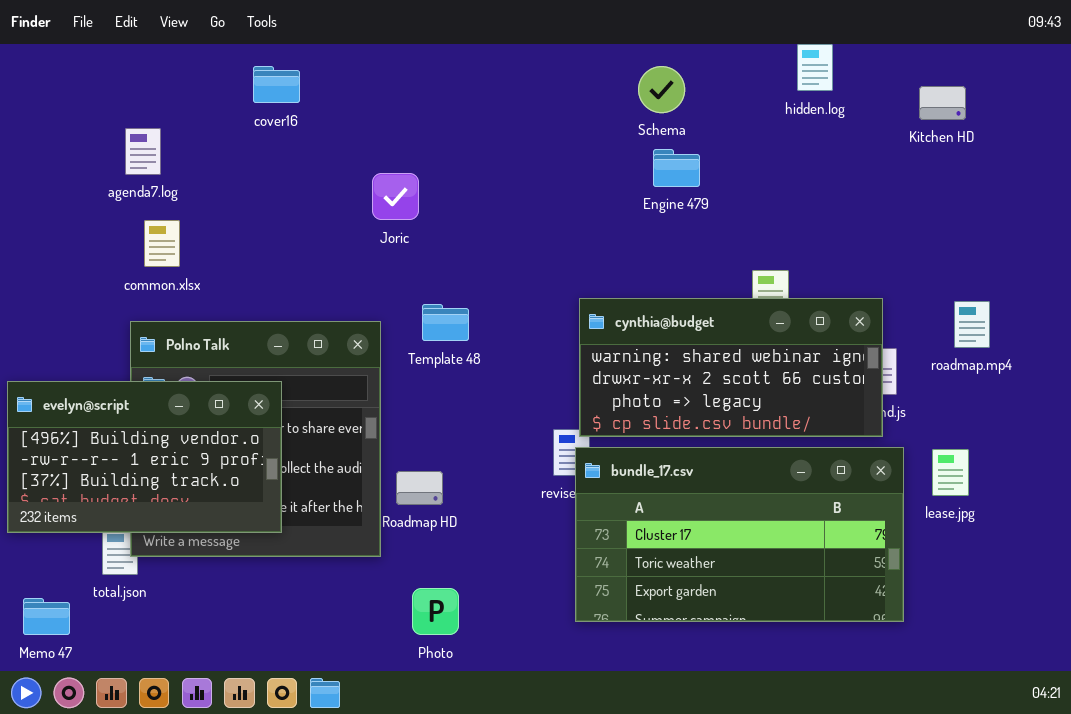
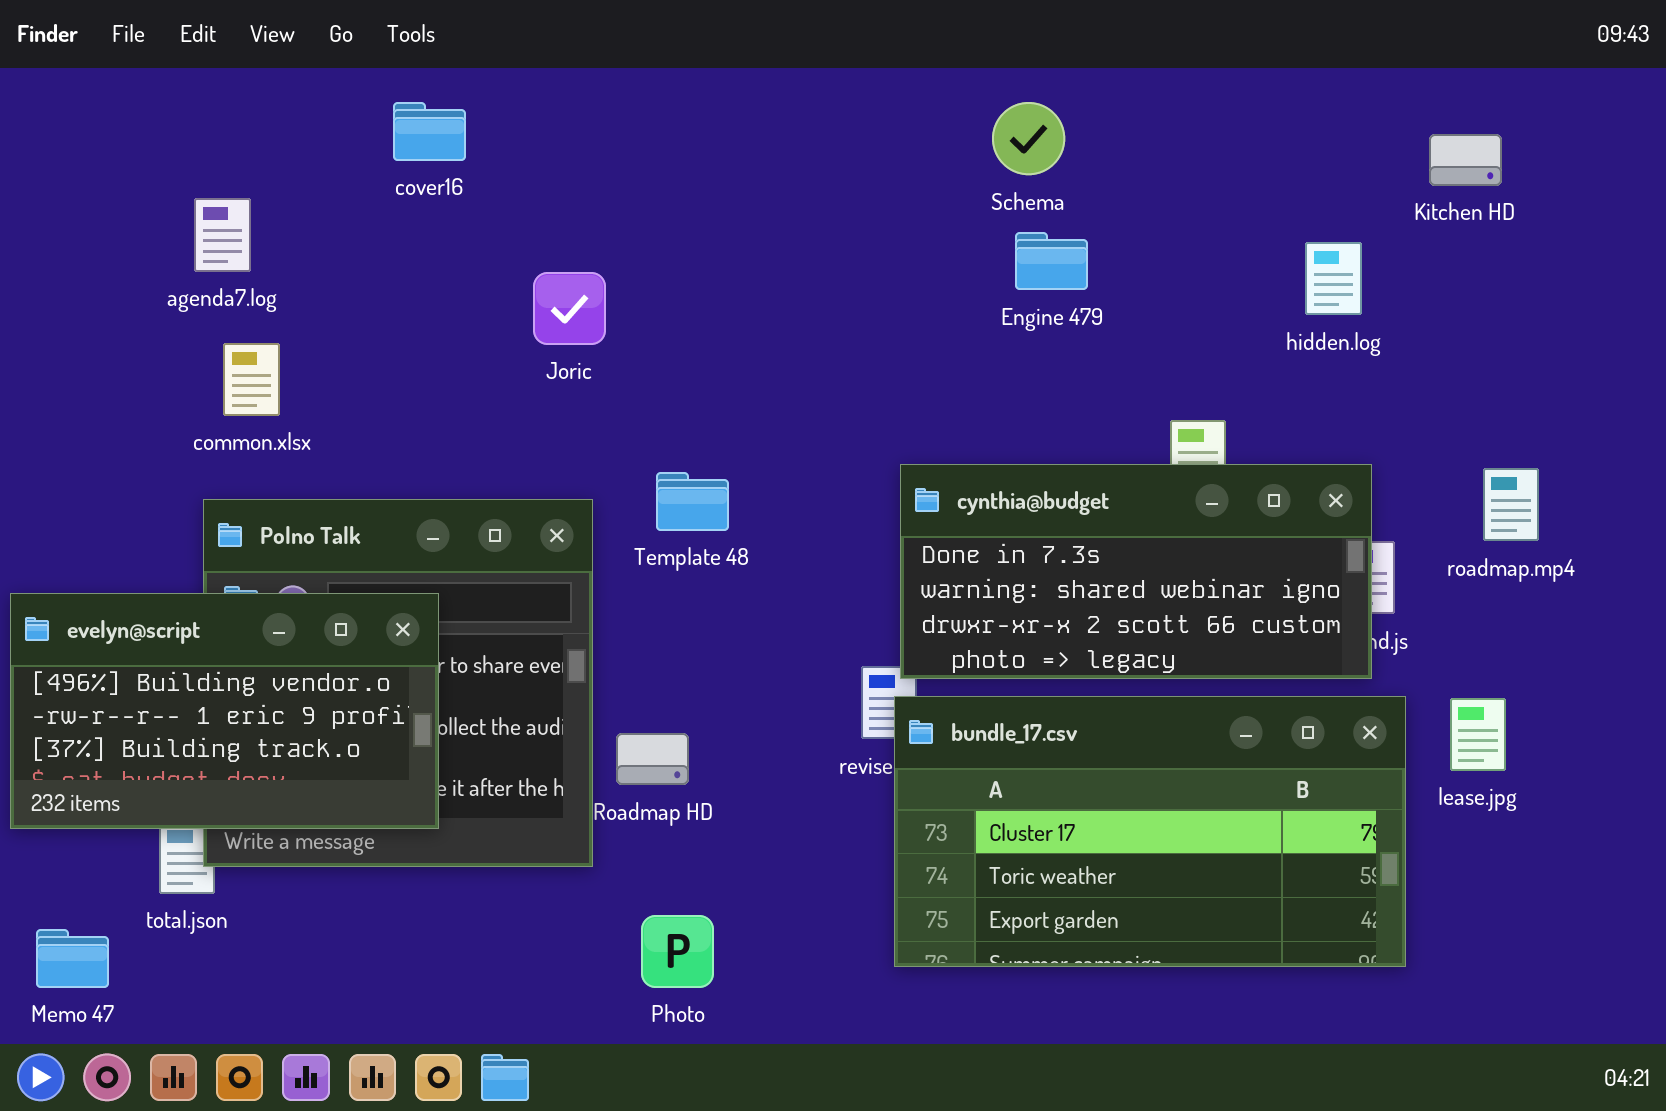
hidden.log: [797,44,833,91] -> [1305,242,1362,315], moved
Joric: [372,173,419,220] -> [533,272,606,345], moved
cynthia@budget: [579,298,883,437] -> [900,464,1372,679], scrolled up 1 row

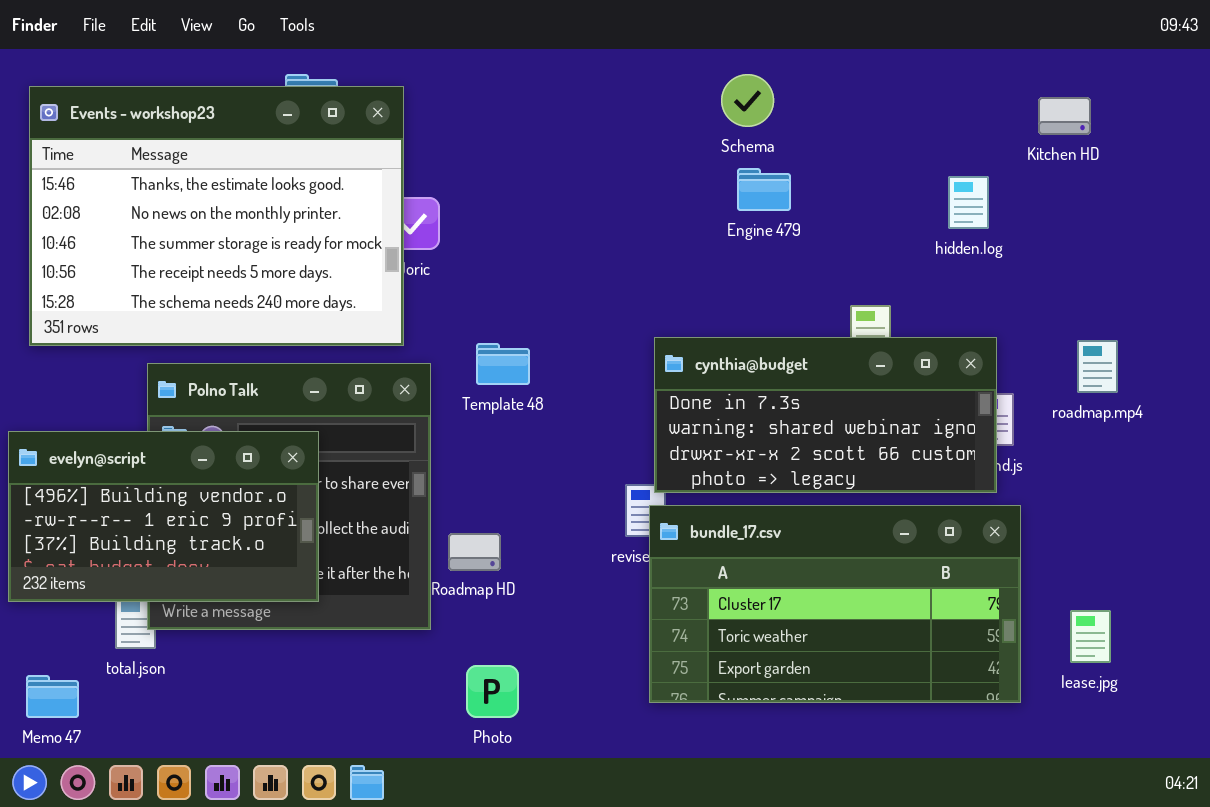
Events - workshop23: none -> [29,86,404,346], opened
lease.jpg: [1450,698,1506,771] -> [1070,610,1111,663], moved

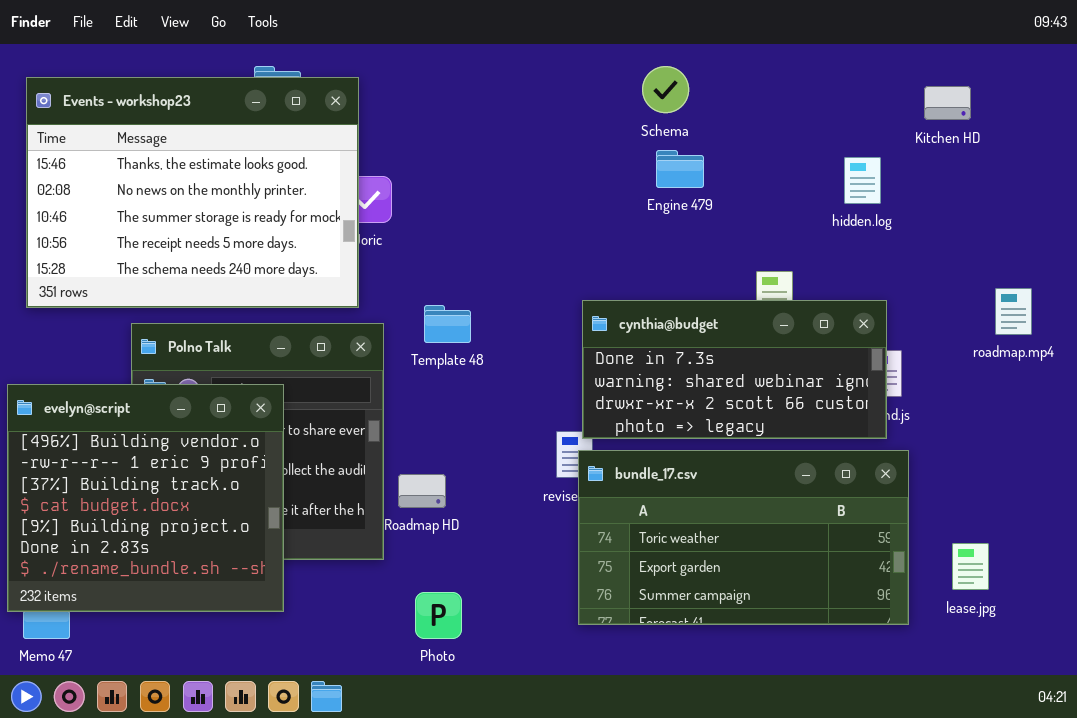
roadmap.mp4: [1077,340,1118,393] -> [995,288,1032,335], moved
evelyn@script: [8,431,319,602] -> [7,384,284,612], resized
bundle_17.csv: [649,505,1021,703] -> [578,450,909,625], scrolled down 1 row

